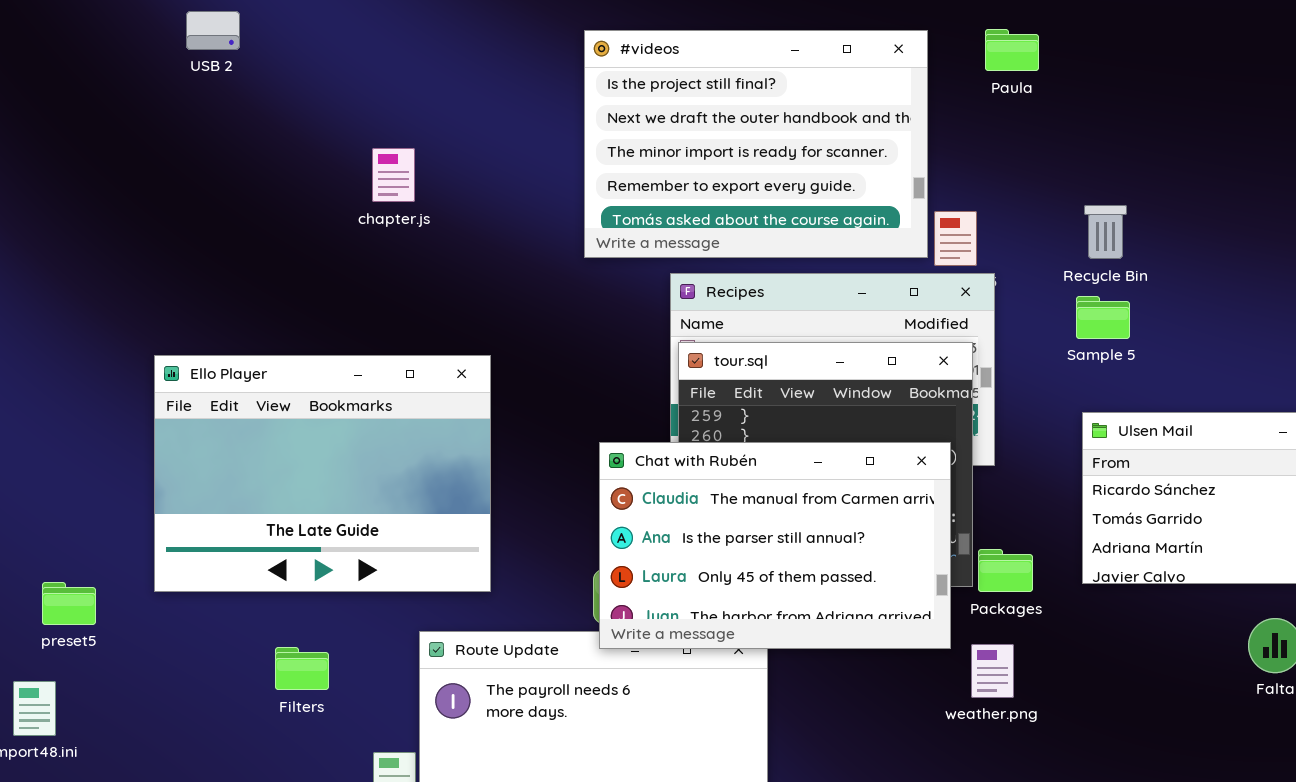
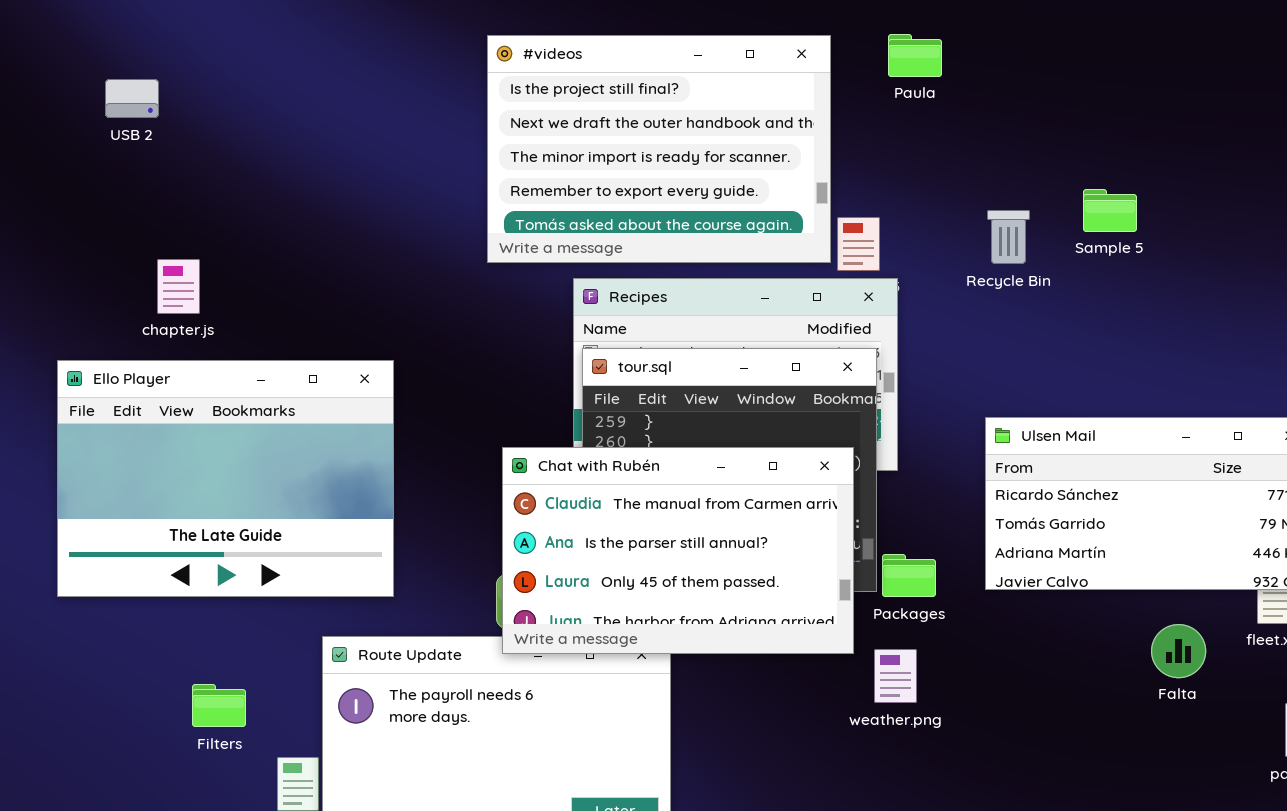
USB 2: [186,11,240,50] -> [105,79,159,118], moved
chapter.js: [372,148,415,202] -> [157,259,200,314], moved
Sample 5: [1076,296,1130,339] -> [1083,189,1137,232], moved
Filters: [275,647,329,690] -> [192,684,246,727], moved

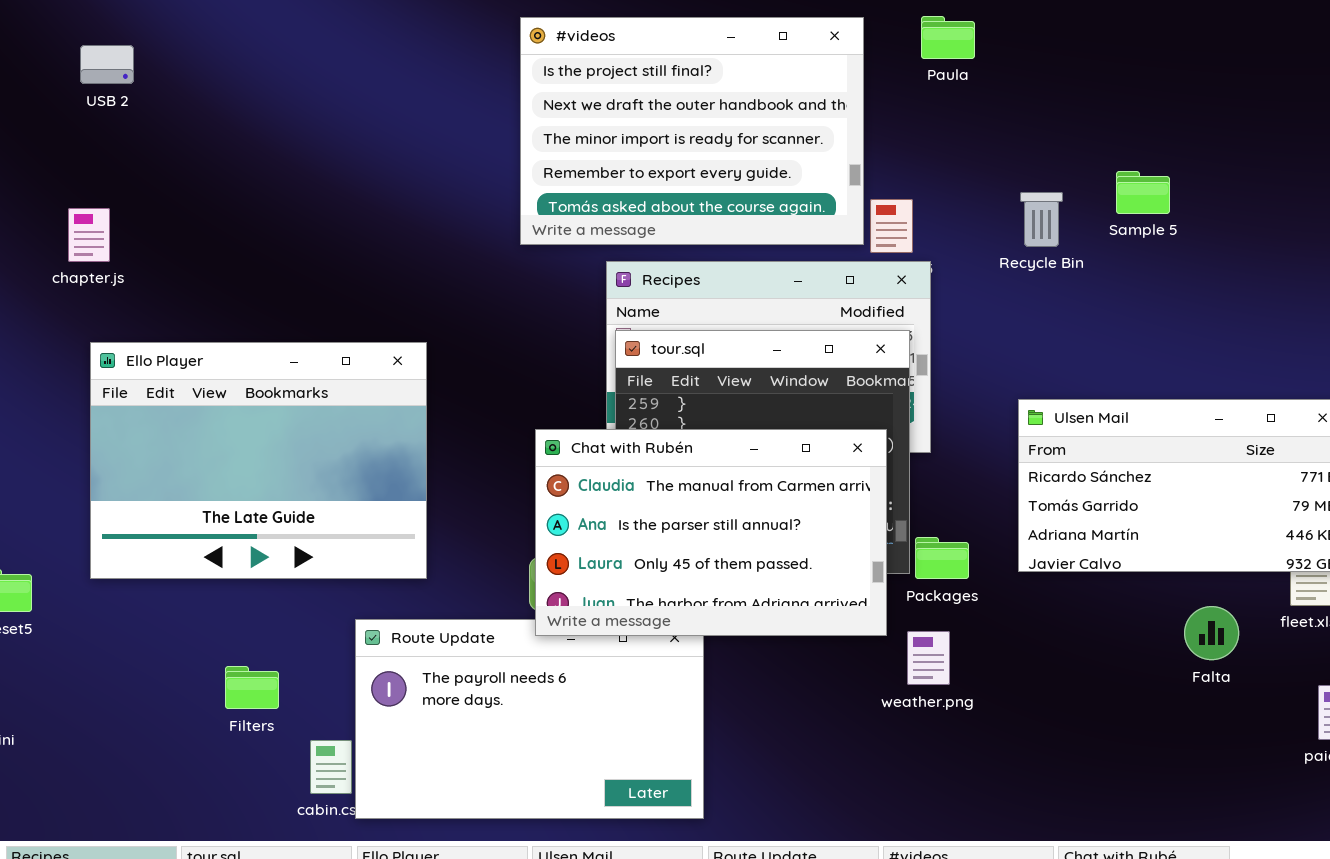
USB 2: [105,79,159,118] -> [80,45,134,84], moved
chapter.js: [157,259,200,314] -> [68,208,110,262], moved

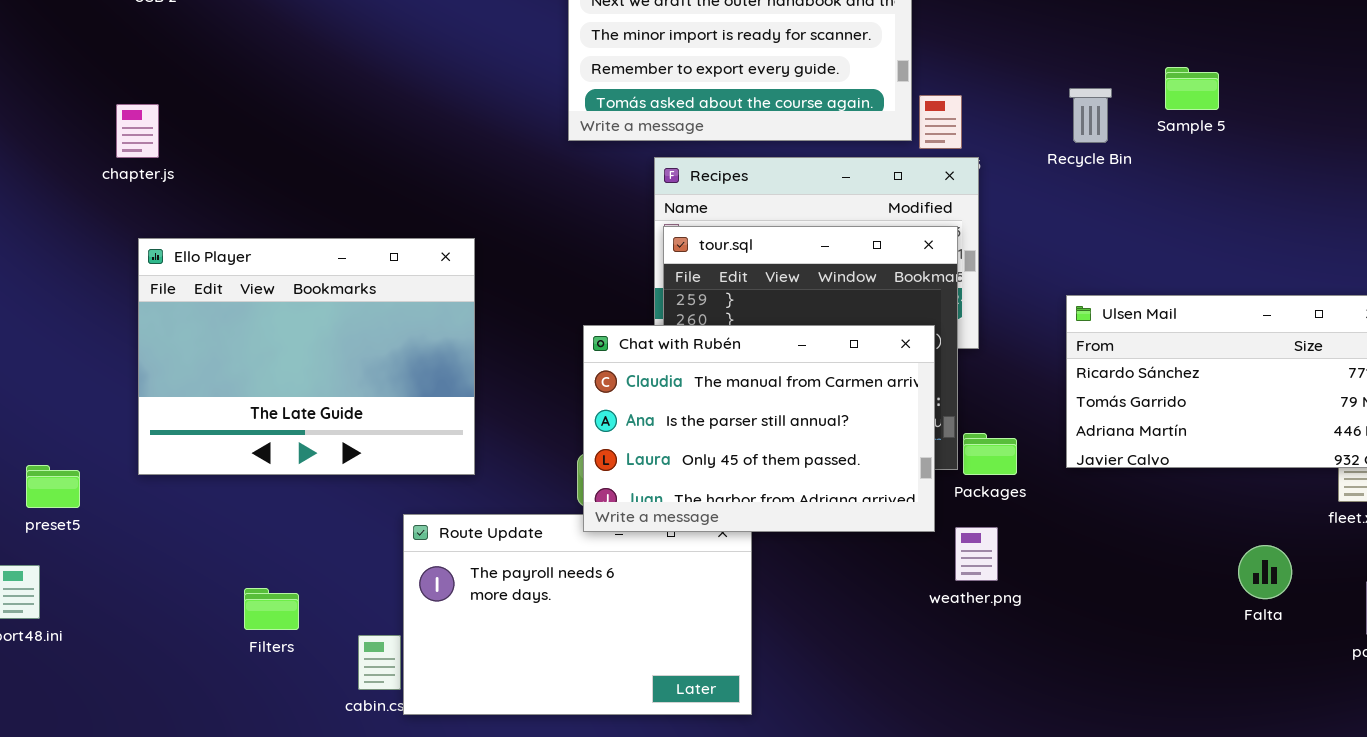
Falta: [1184,606,1239,660] -> [1238,545,1292,599], moved
Filters: [225,666,279,709] -> [244,588,299,630], moved

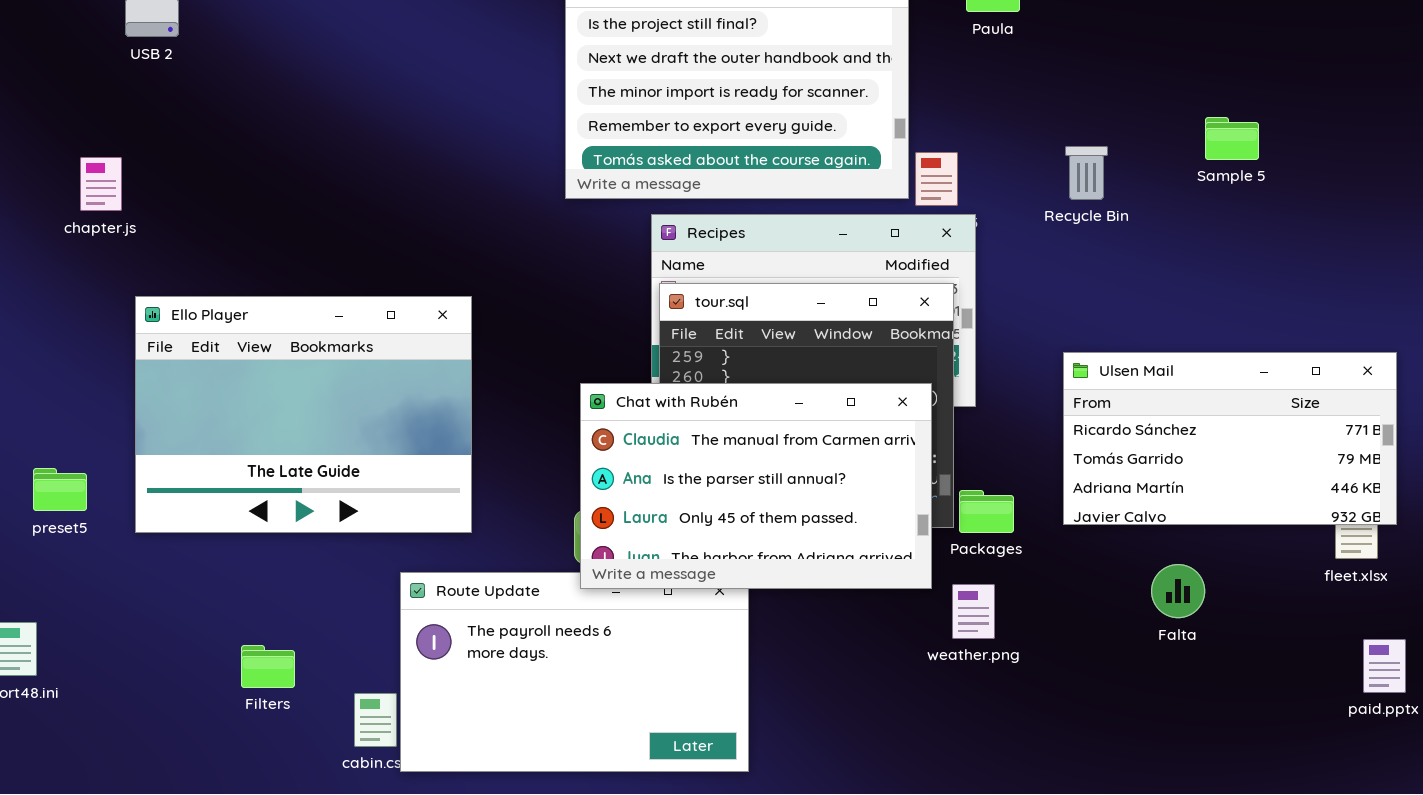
Sample 5: [1165,67,1219,110] -> [1205,117,1259,160], moved
chapter.js: [116,104,159,158] -> [80,157,122,211], moved
preset5: [26,465,80,508] -> [33,468,87,511], moved
Falta: [1238,545,1292,599] -> [1151,564,1205,618], moved

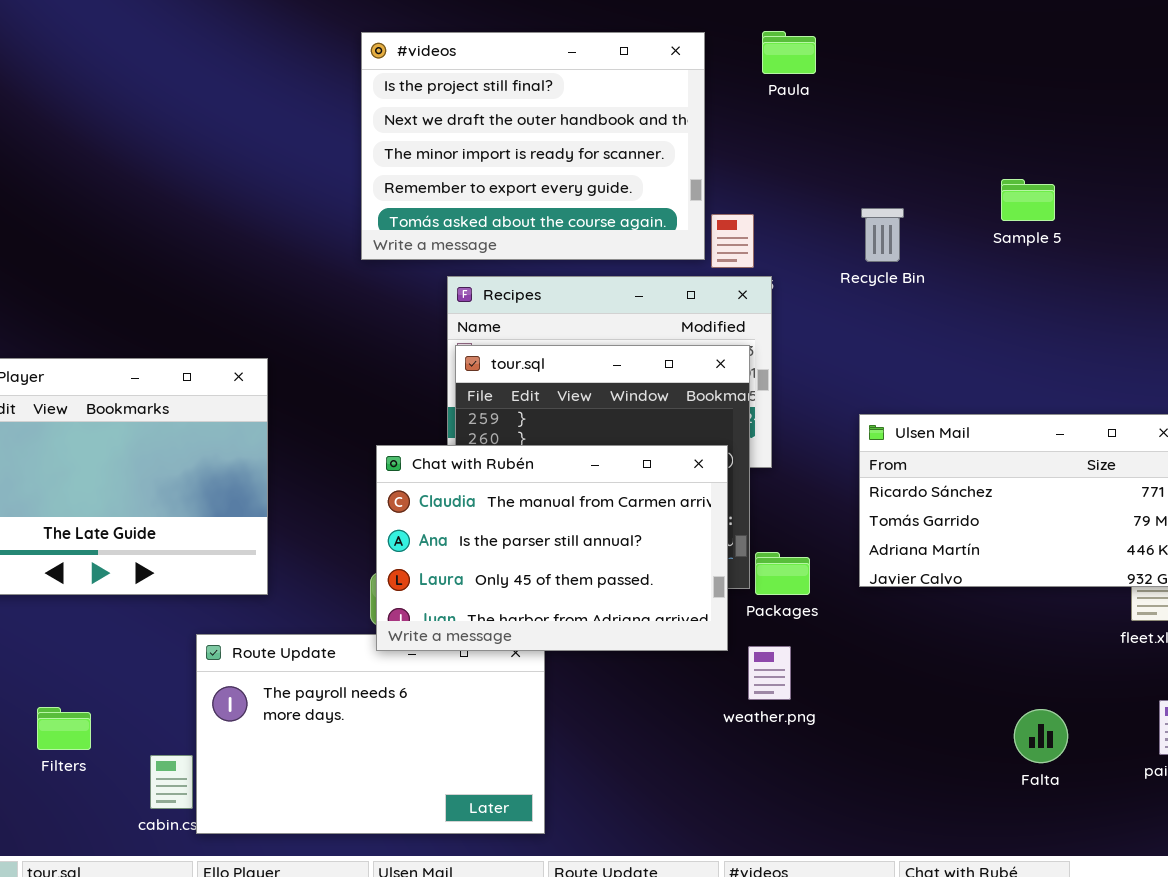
Falta: [1151,564,1205,618] -> [1014,709,1068,763], moved

